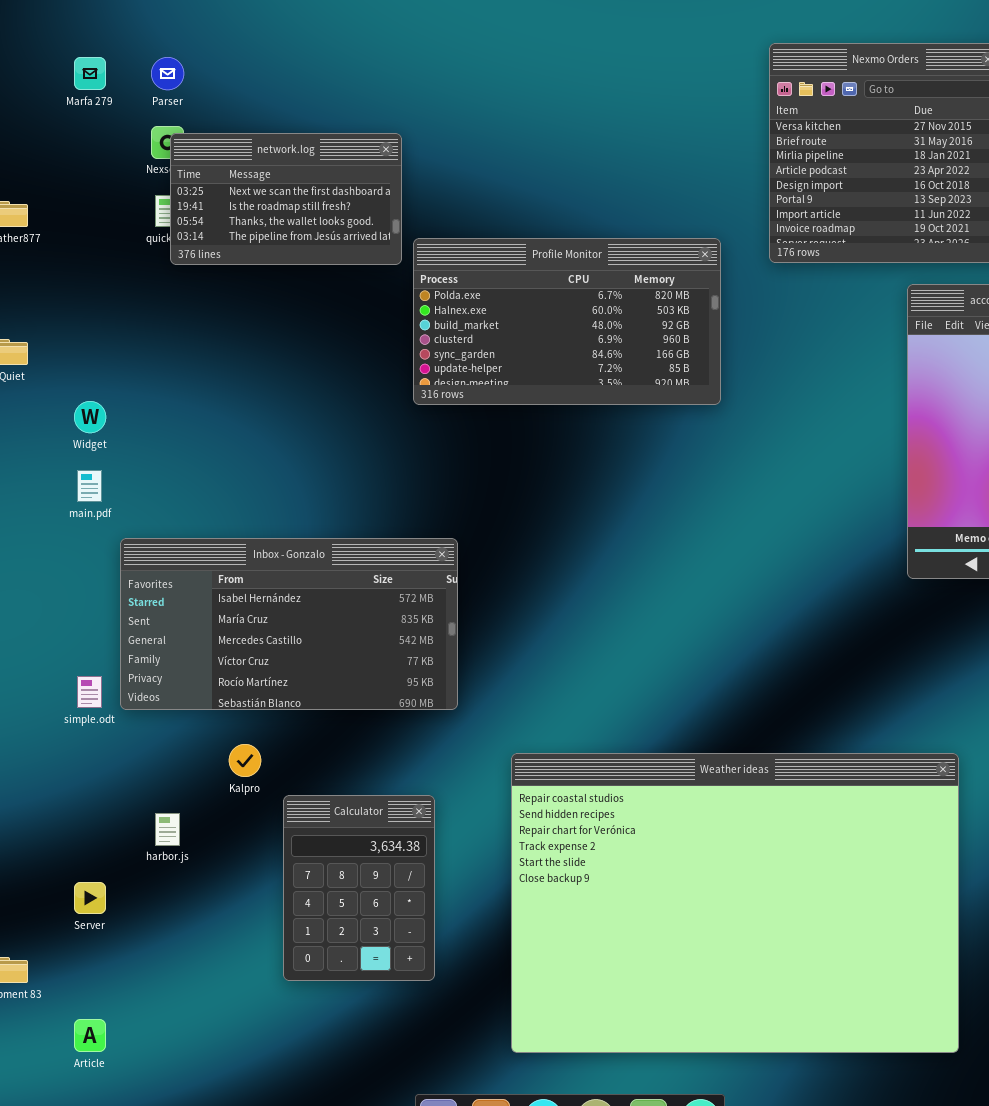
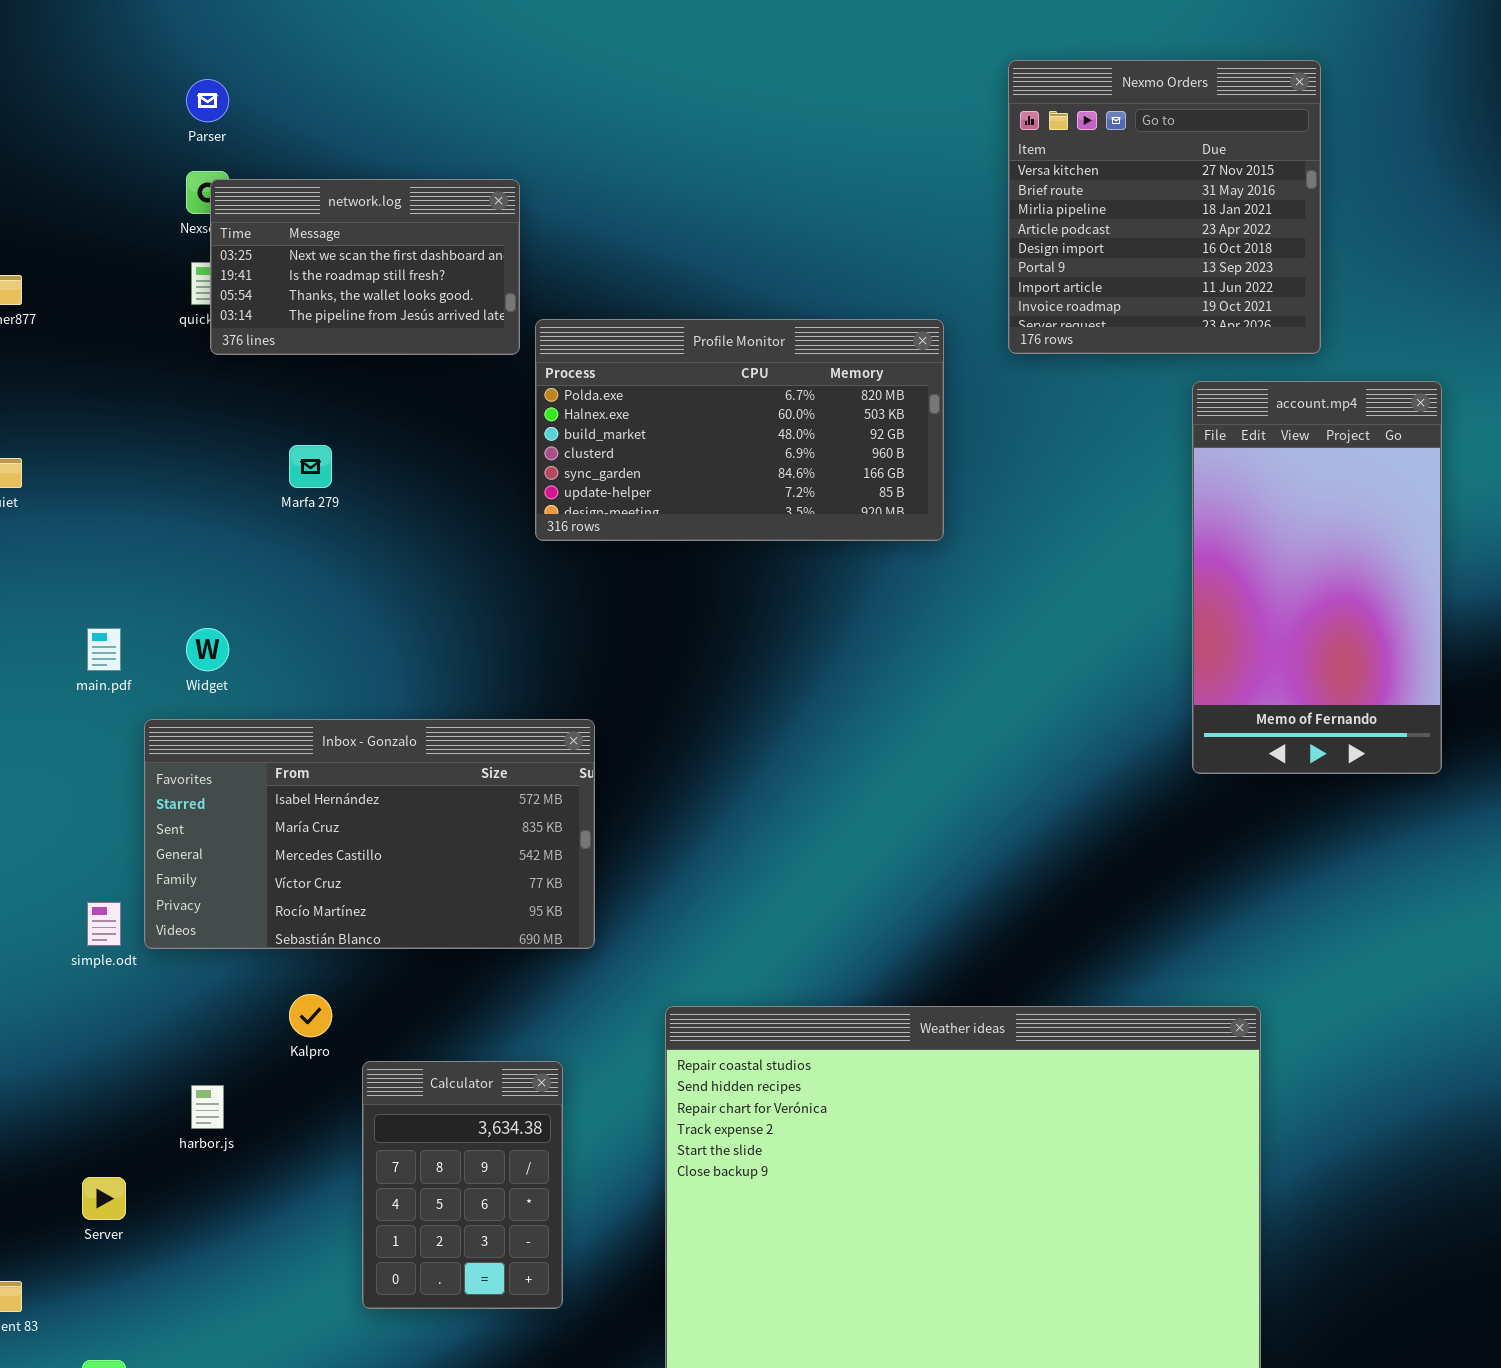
Marfa 279: [74,57,106,90] -> [289,445,332,488], moved
Widget: [74,401,106,433] -> [186,628,229,671], moved

